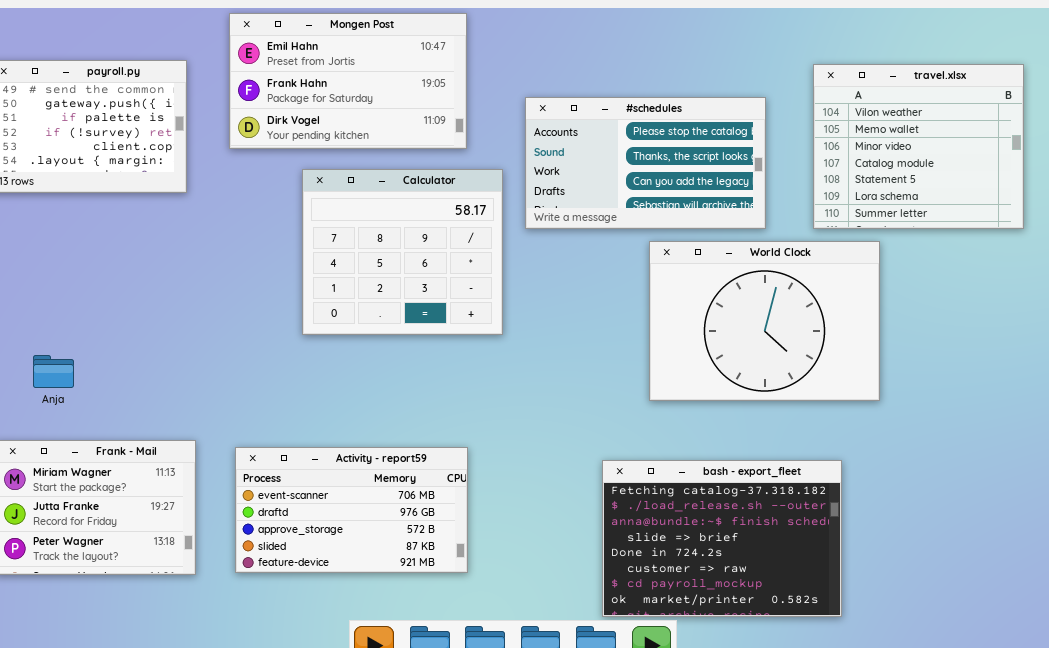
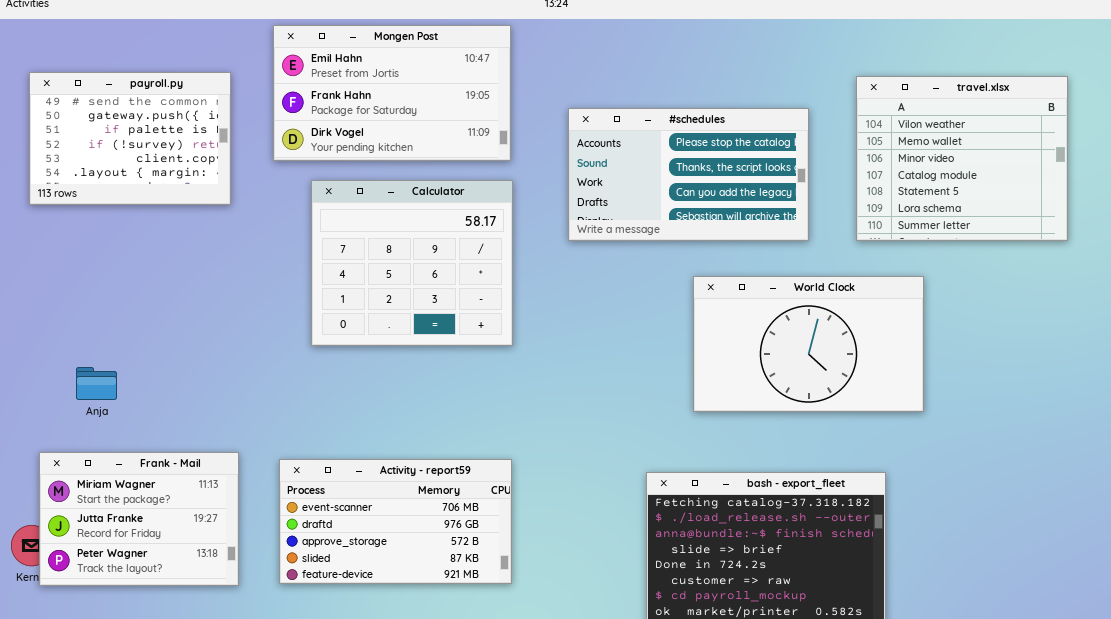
Calculator: [302,169,503,335] -> [311,180,513,346], moved
World Clock: [649,241,880,401] -> [693,276,924,412], resized

